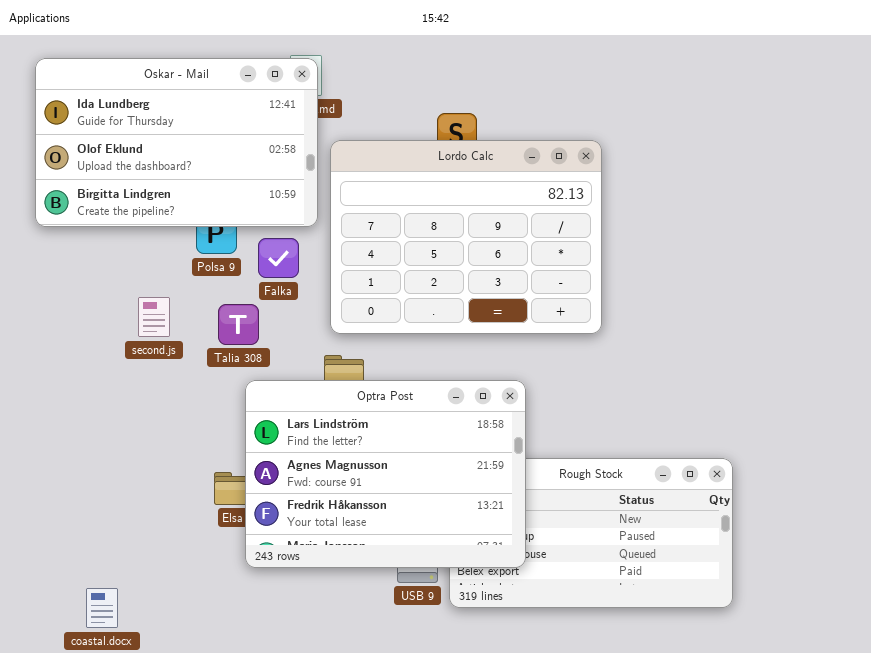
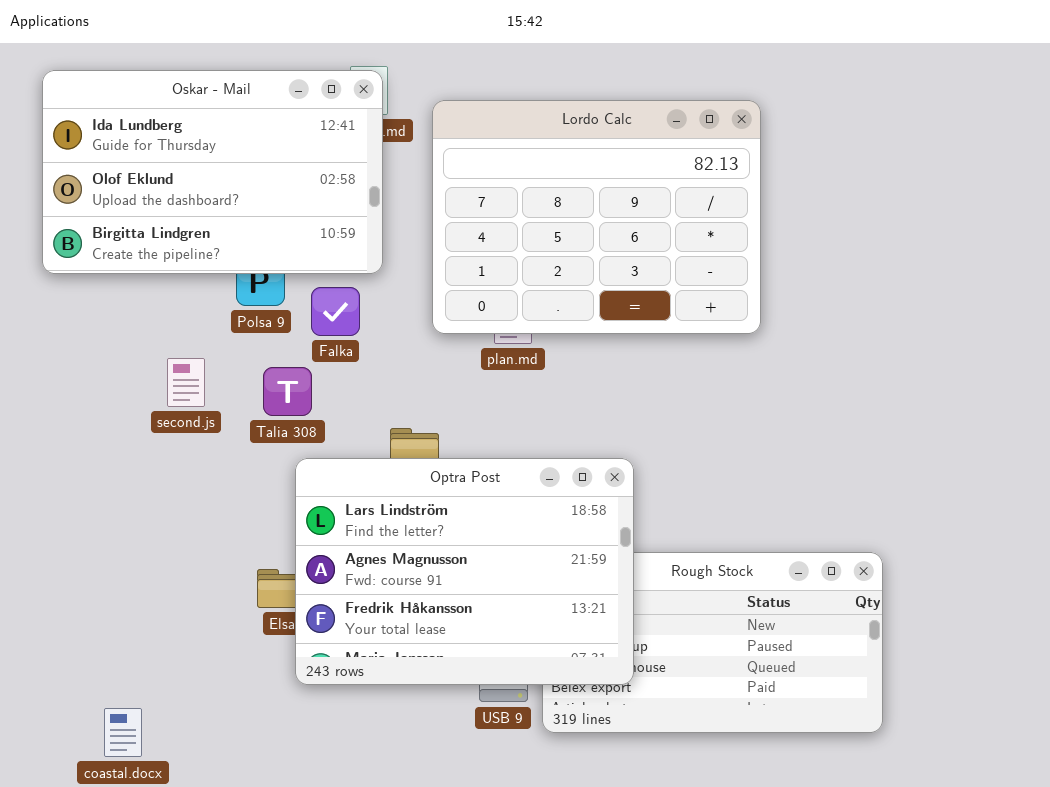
Lordo Calc: [330,140,602,334] -> [432,100,761,334], moved

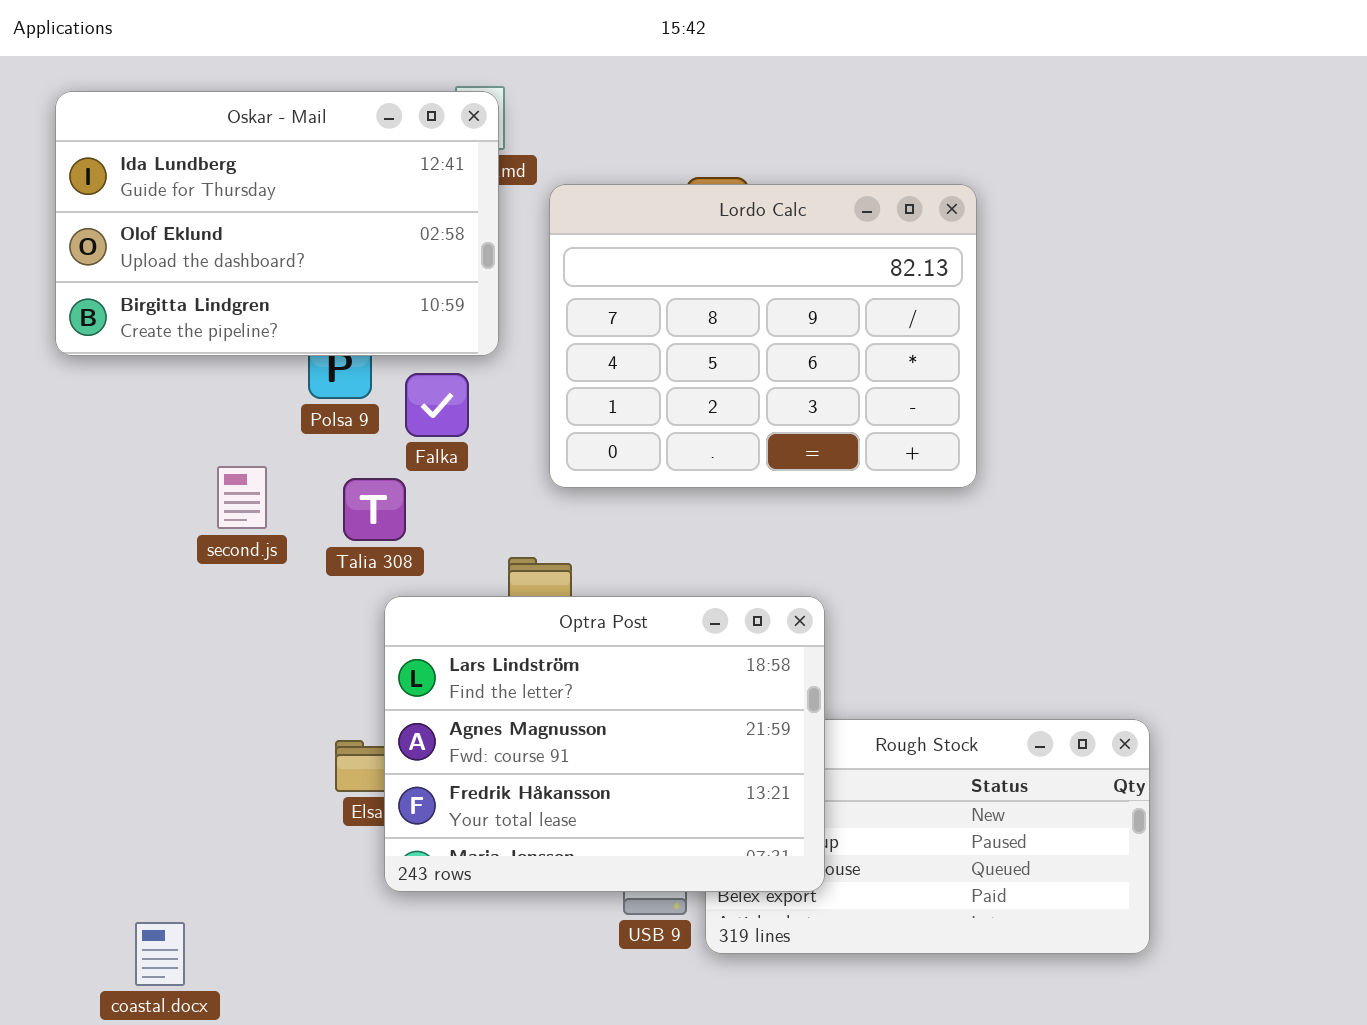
Lordo Calc: [432,100,761,334] -> [549,184,977,488], moved

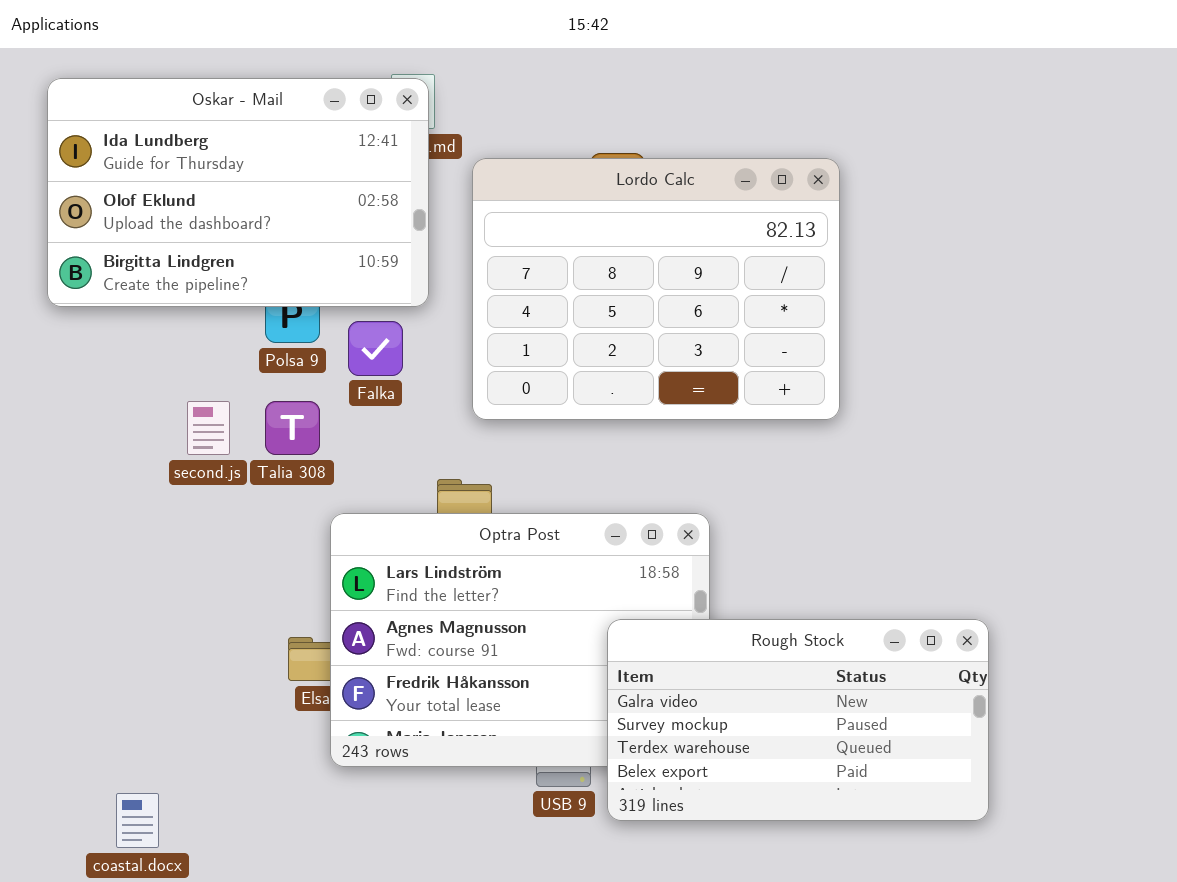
Talia 308: [343,478,406,541] -> [265,401,320,455], moved
Rough Stock: [705,719,1150,954] -> [607,619,989,821], raised

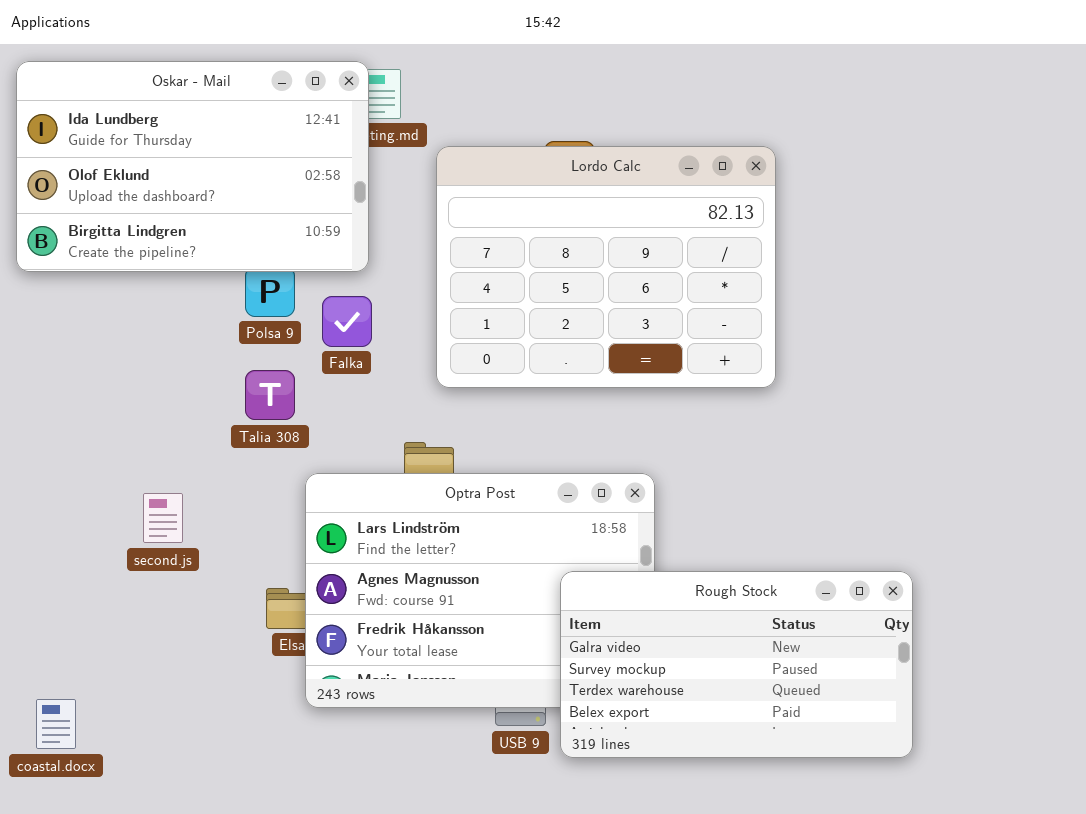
Oskar - Mail: [47,78,429,307] -> [16,61,369,272], moved
second.js: [187,401,230,455] -> [143,493,183,543], moved
coastal.docx: [116,793,159,848] -> [36,699,76,749], moved

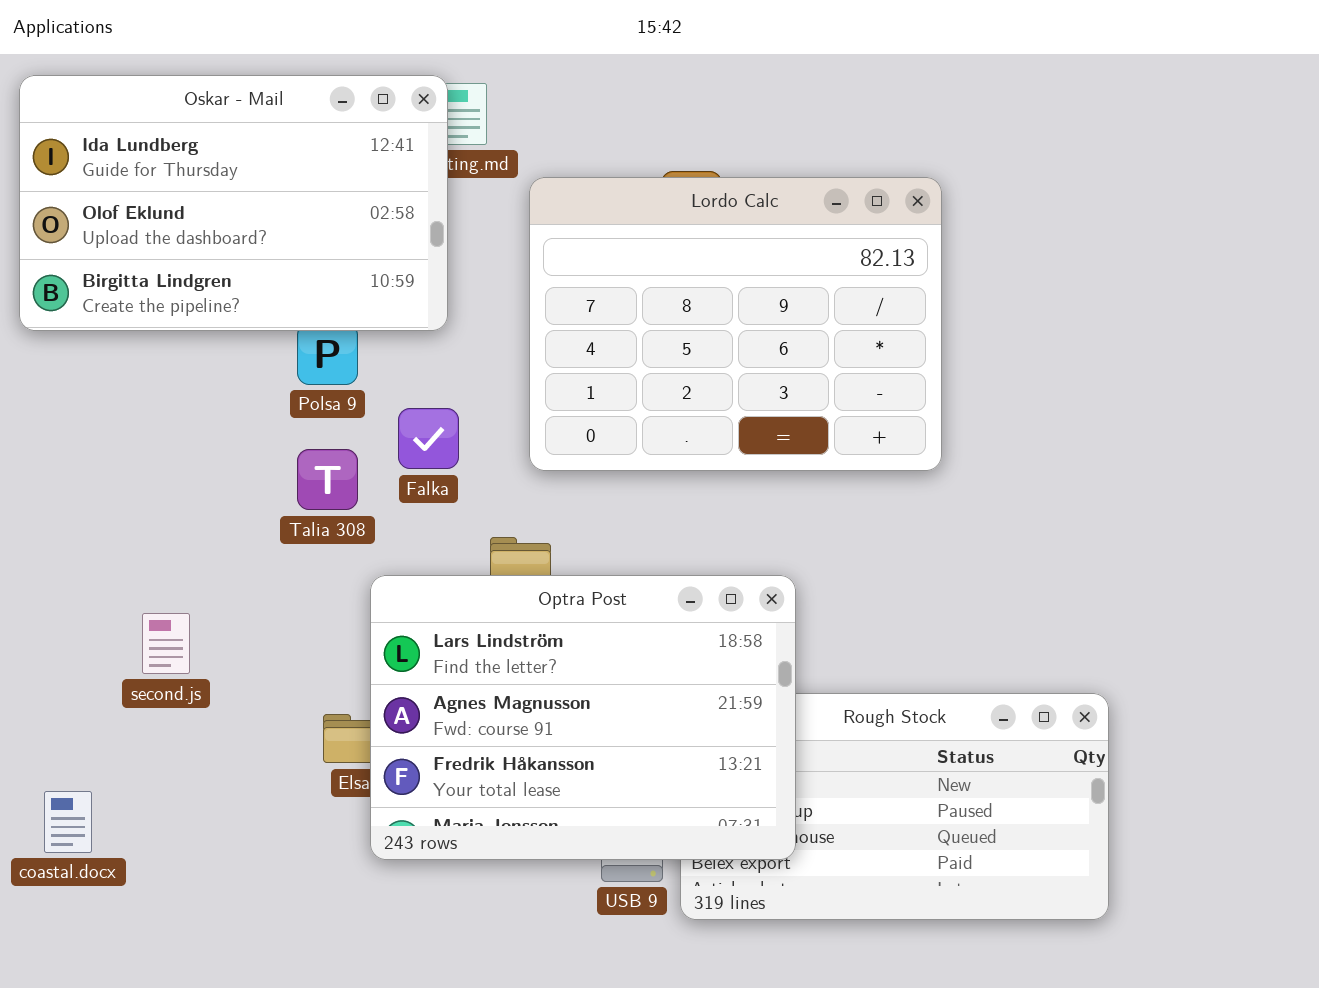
Falka: [322,296,372,347] -> [398,408,459,469], moved
Optra Post: [305,473,655,708] -> [370,575,796,860], raised
second.js: [143,493,183,543] -> [142,613,190,674], moved
coastal.docx: [36,699,76,749] -> [44,791,92,853], moved

